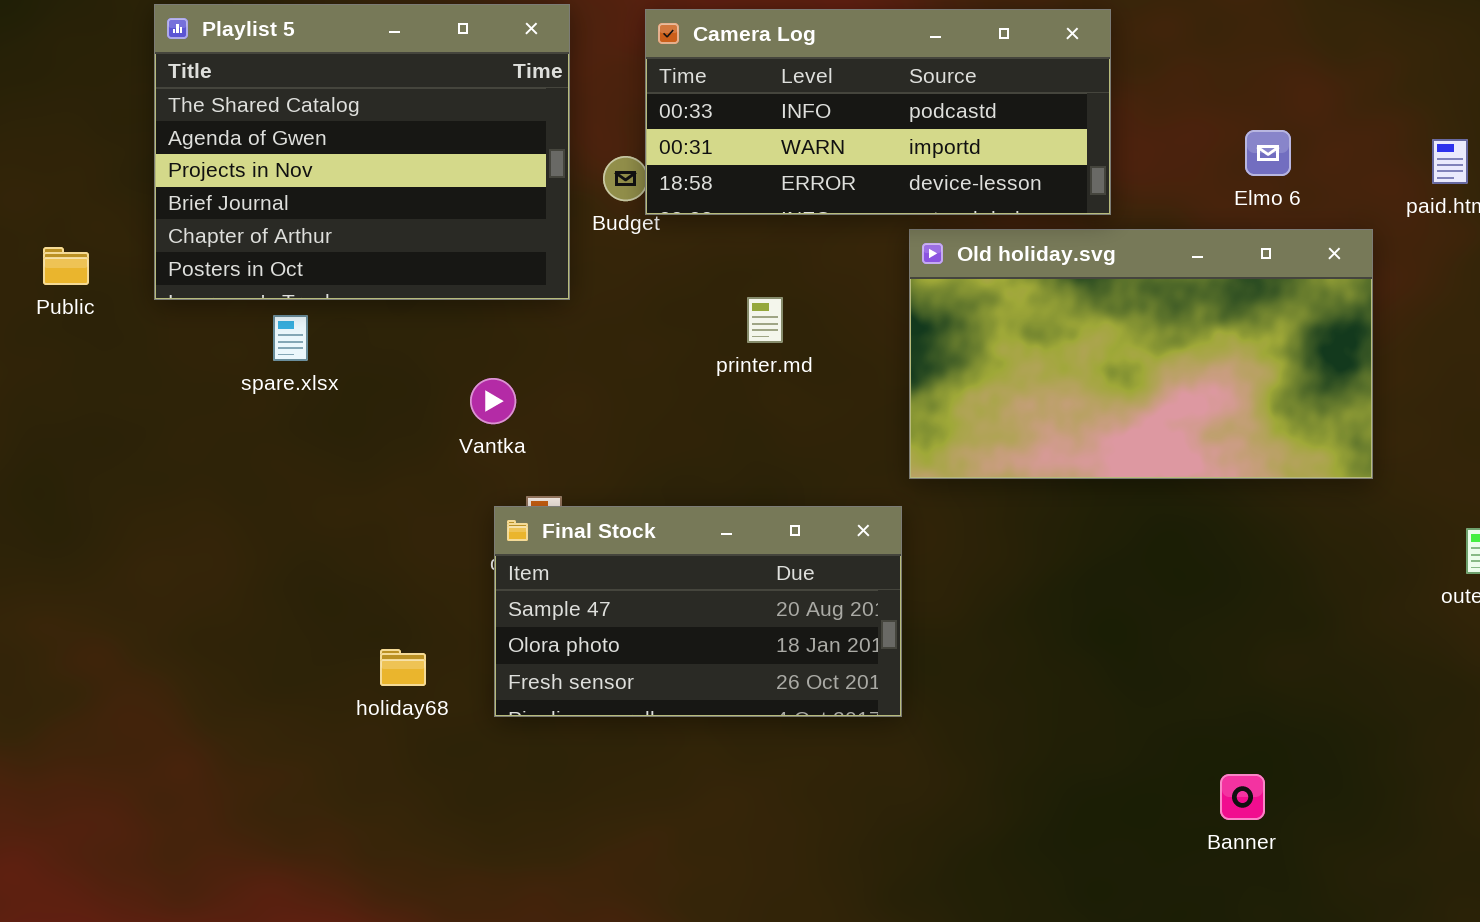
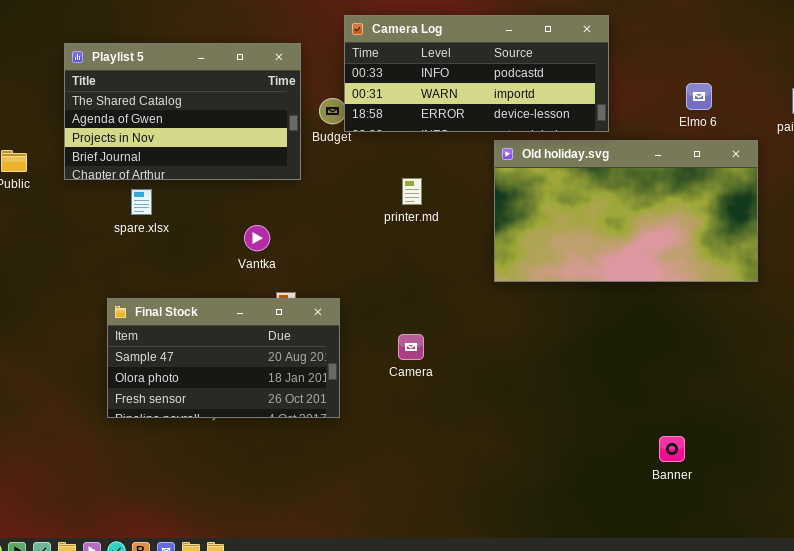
Playlist 5: [154,4,570,300] -> [64,43,301,180], resized
Final Stock: [494,506,902,717] -> [107,298,340,418], moved
Banner: [1220,774,1265,820] -> [659,436,685,462], moved

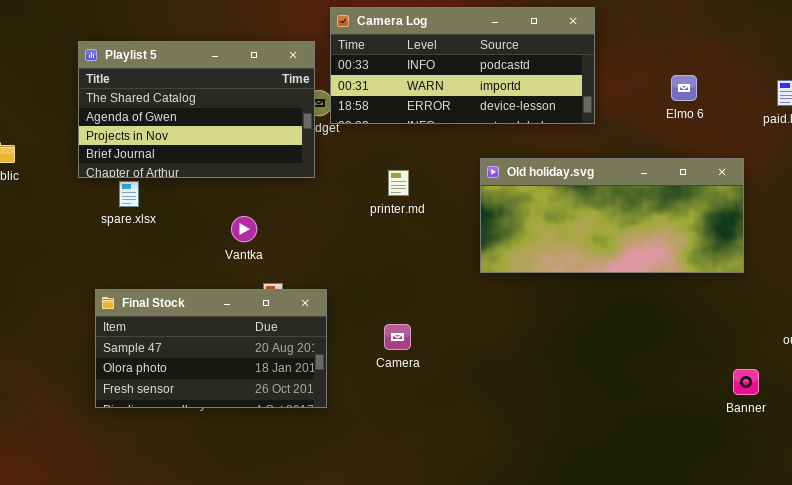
Playlist 5: [64,43,301,180] -> [78,41,315,178], moved
Old holiday.svg: [494,140,758,282] -> [480,158,744,273], resized
Banner: [659,436,685,462] -> [733,369,759,395], moved

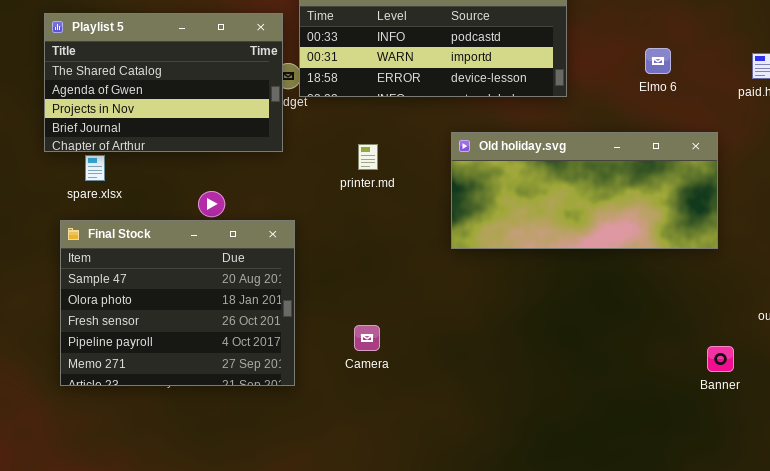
Final Stock: [95,289,327,408] -> [60,220,295,386], resized
Camera: [384,324,411,350] -> [354,325,380,351], moved

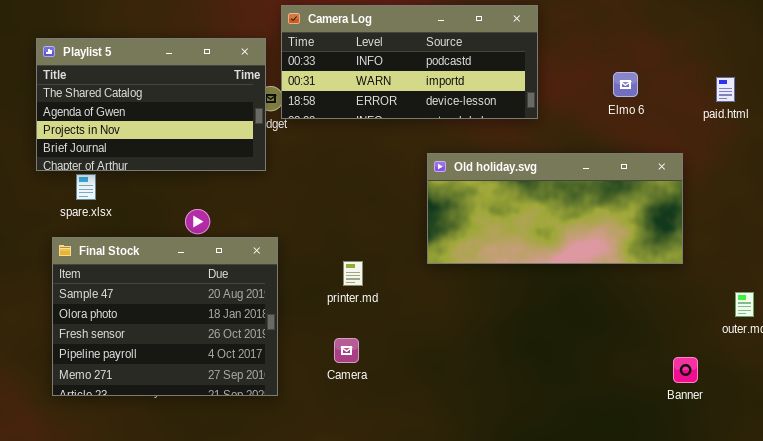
printer.md: [358,144,378,170] -> [343,261,363,286], moved

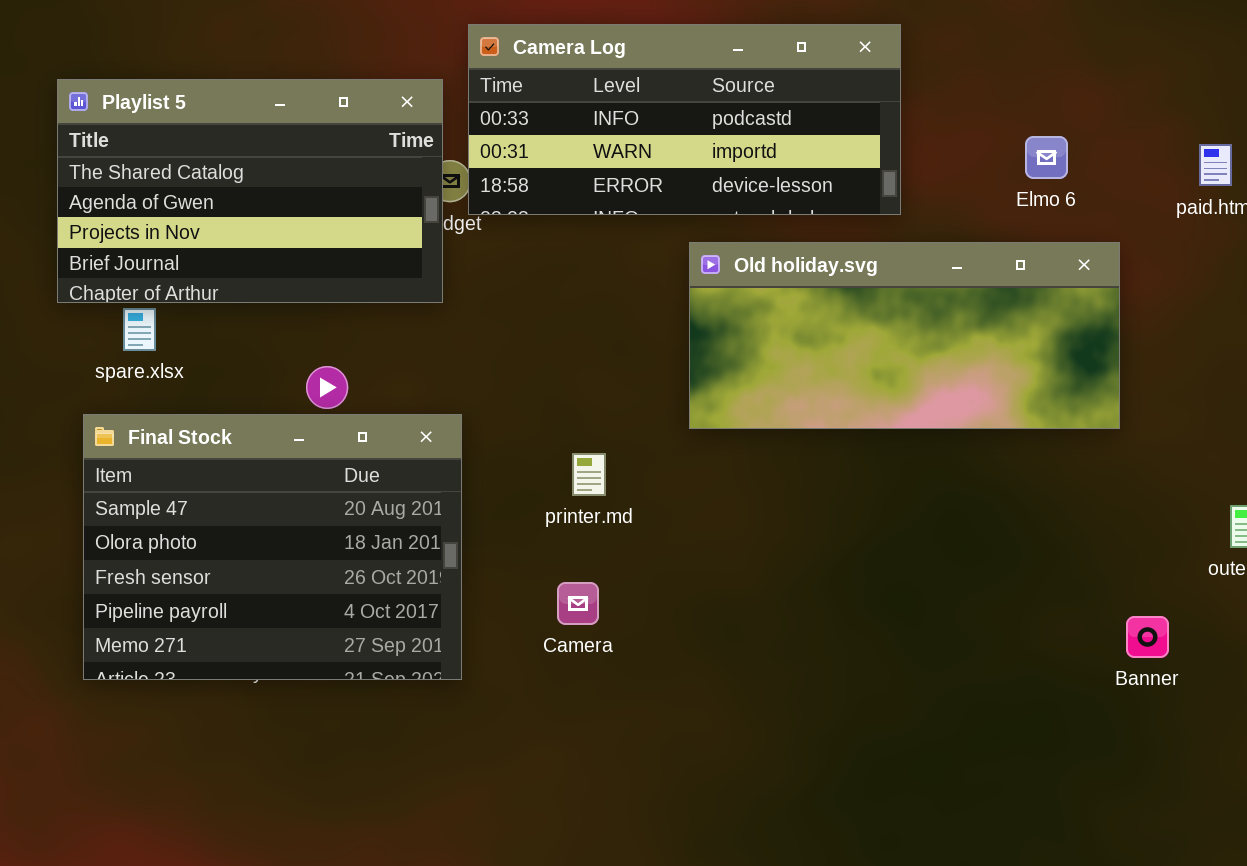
Old holiday.svg: [427,153,683,264] -> [689,242,1120,429], moved

